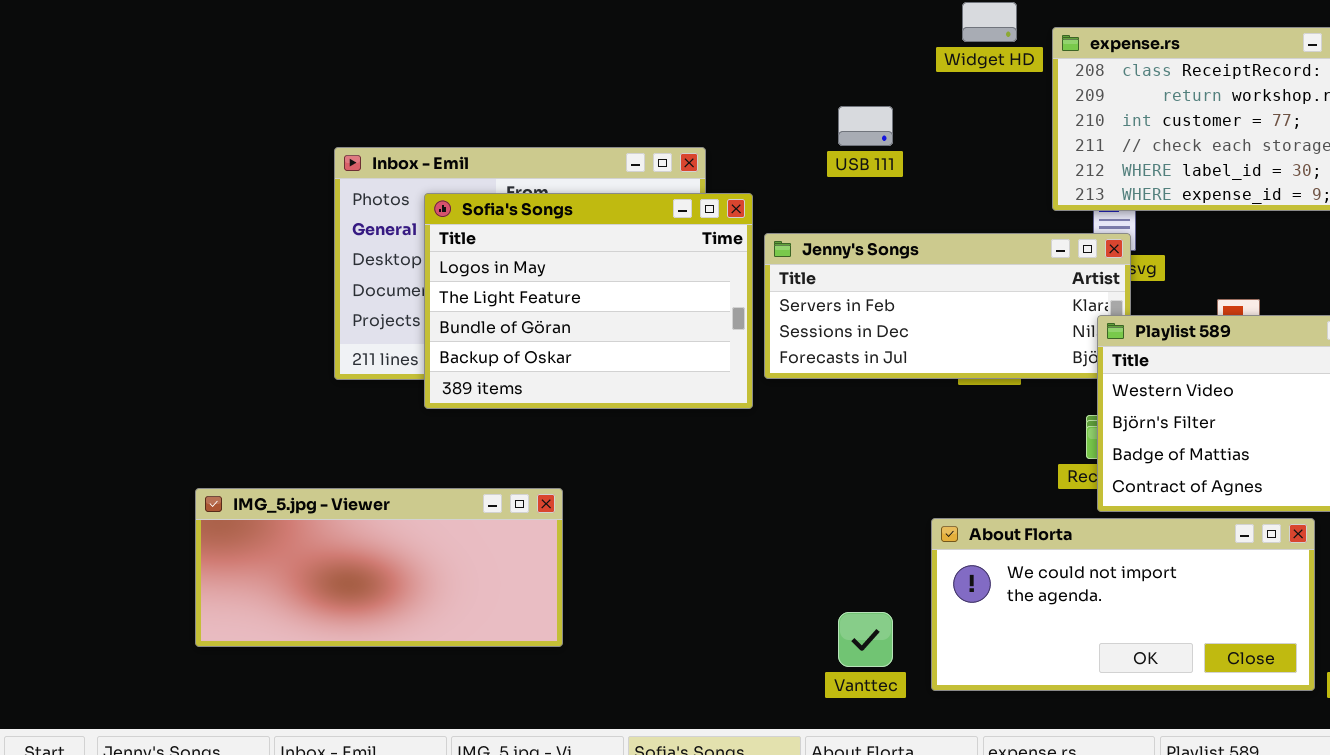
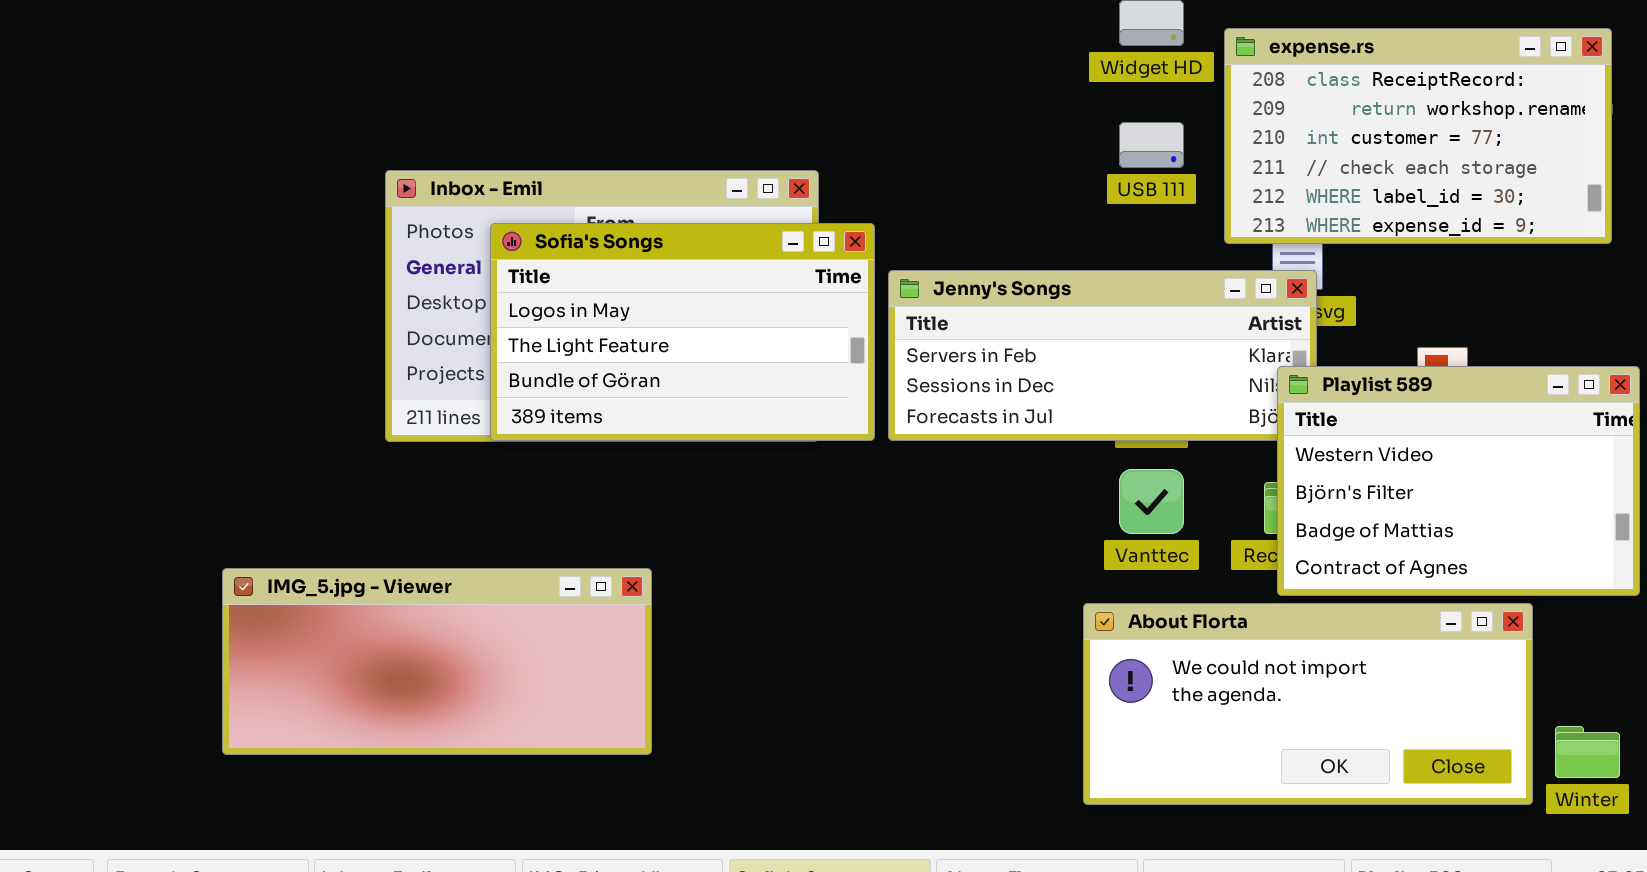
USB 111: [838,106,893,146] -> [1119,122,1184,168], moved
Sofia's Songs: [424,193,753,409] -> [490,223,875,441], resized
Vanttec: [838,612,893,667] -> [1119,469,1184,534], moved

